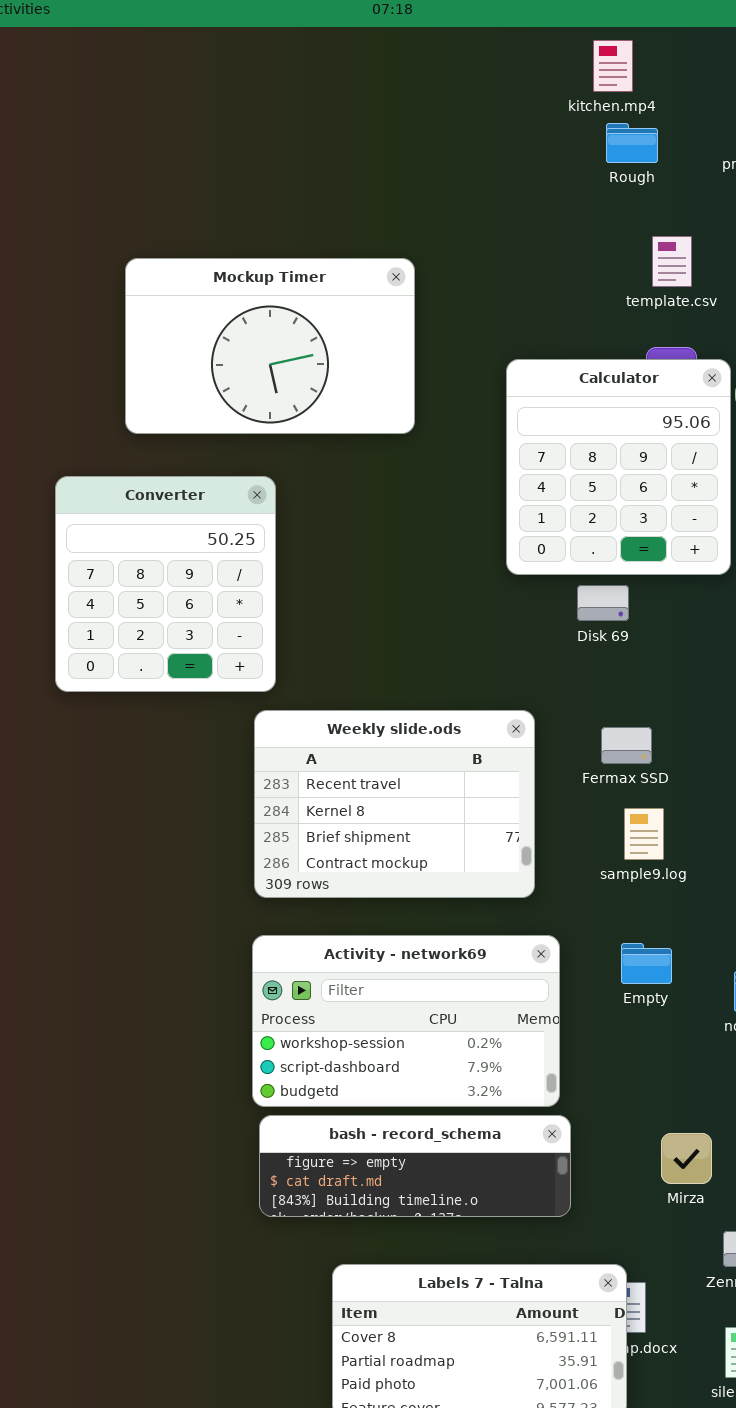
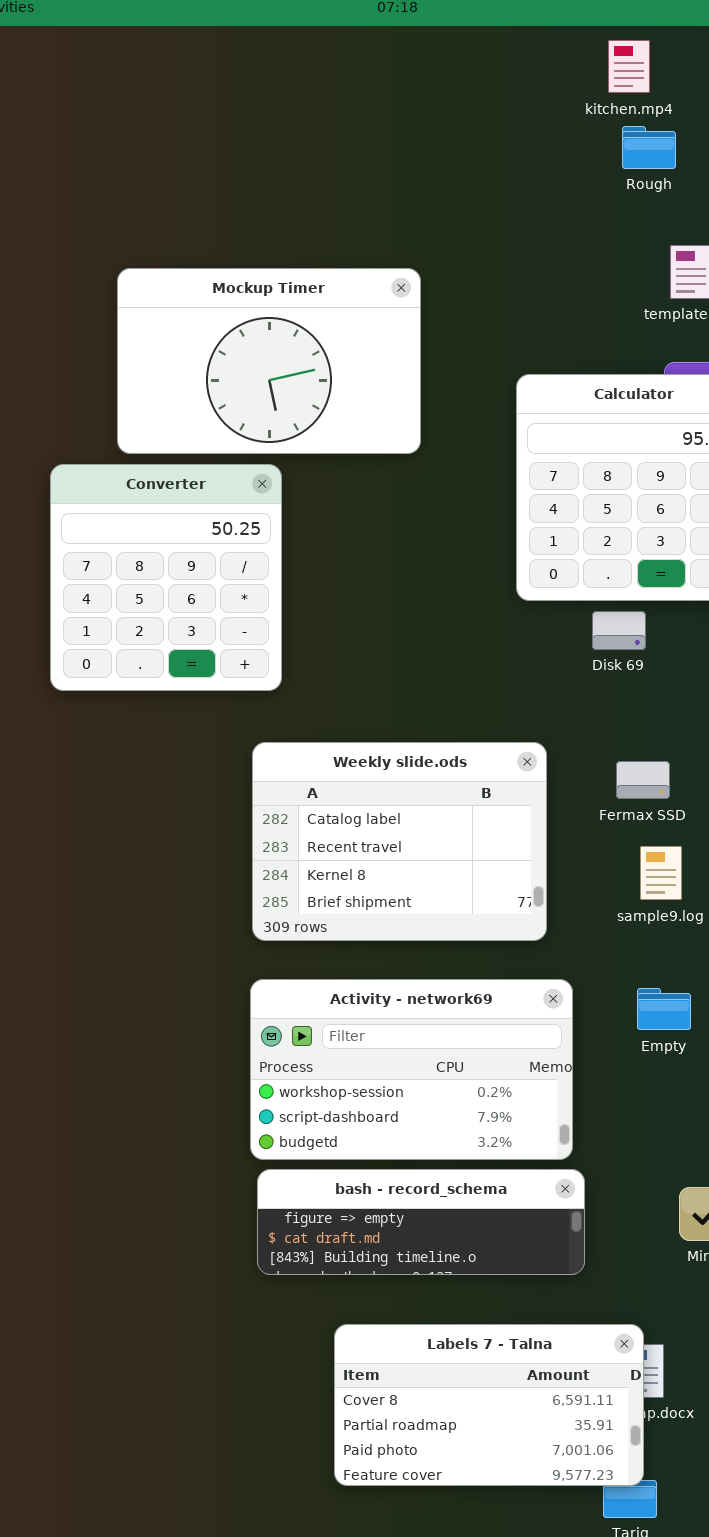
Converter: [55,476,276,692] -> [50,464,282,691], moved
Weekly slide.ods: [254,710,535,898] -> [252,742,547,941], scrolled up 1 row

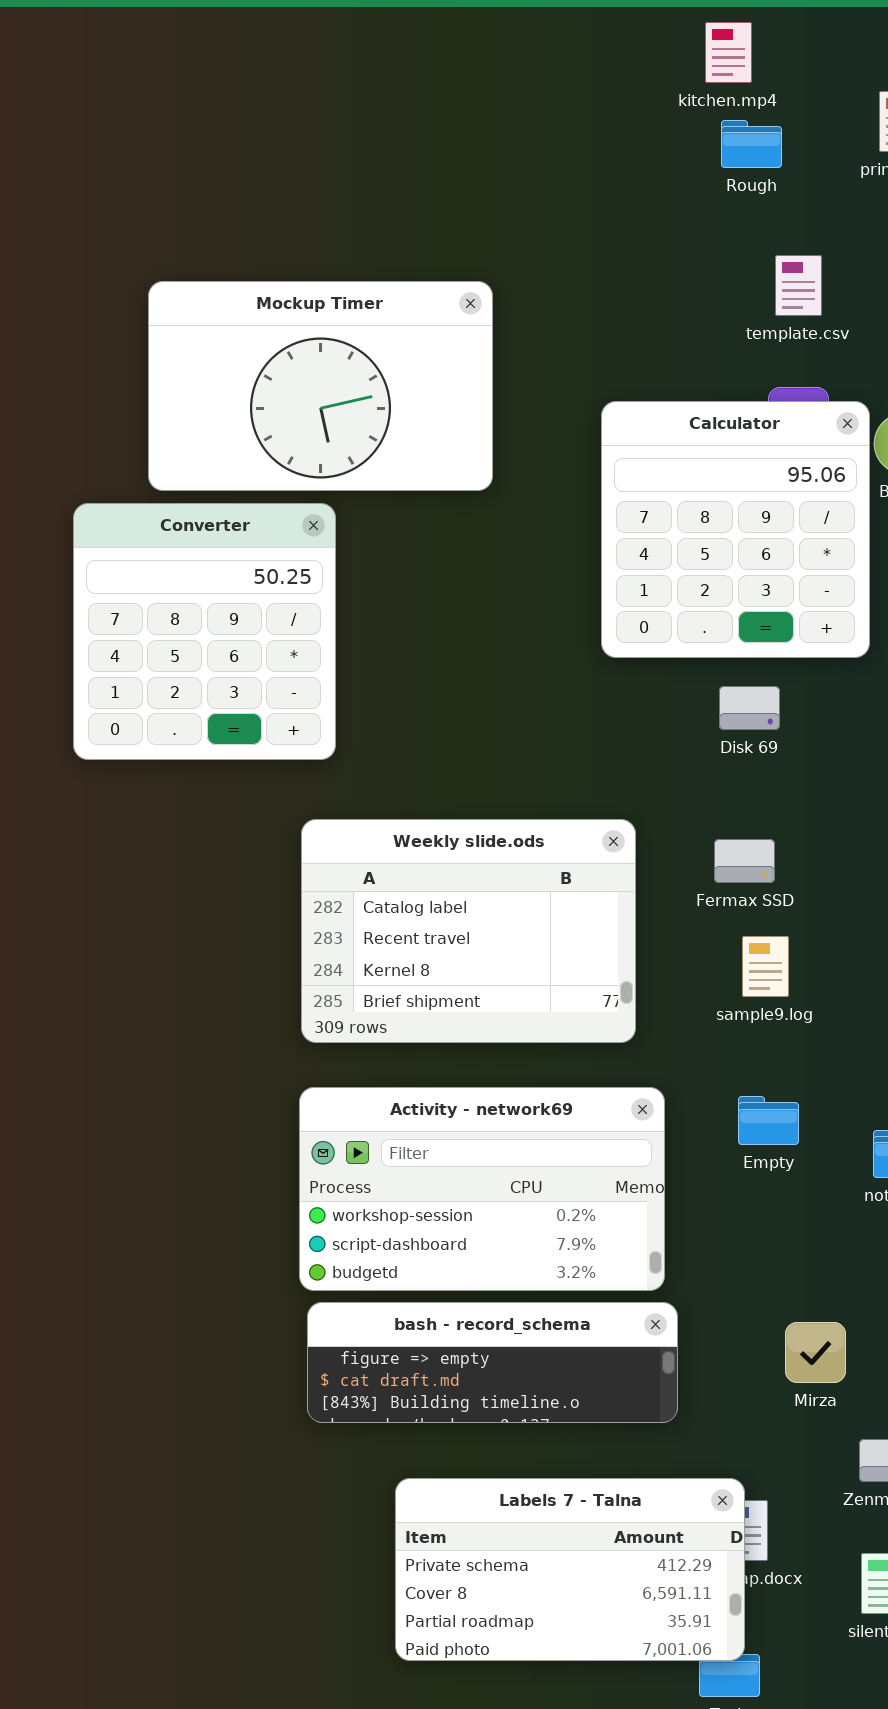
Disk 69: [592,611,646,650] -> [719,686,780,730], moved
Labels 7 - Talna: [334,1324,644,1486] -> [395,1478,745,1661], scrolled up 1 row

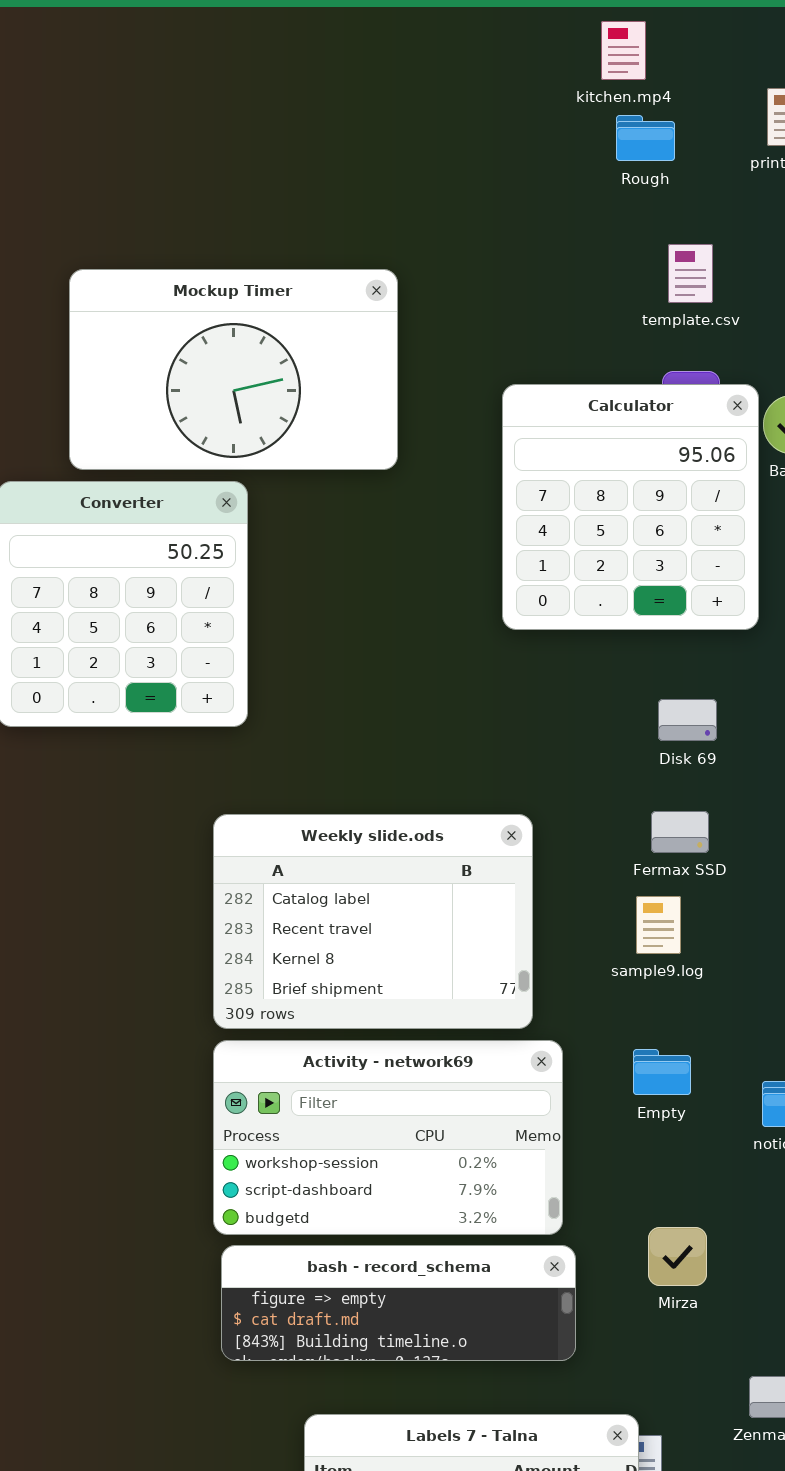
Disk 69: [719,686,780,730] -> [658,699,717,741], moved
Weekly slide.ods: [301,819,636,1043] -> [213,814,533,1029], moved
Fermax SSD: [714,839,775,883] -> [651,811,709,853], moved
Mirza: [785,1322,846,1383] -> [648,1227,707,1286], moved

